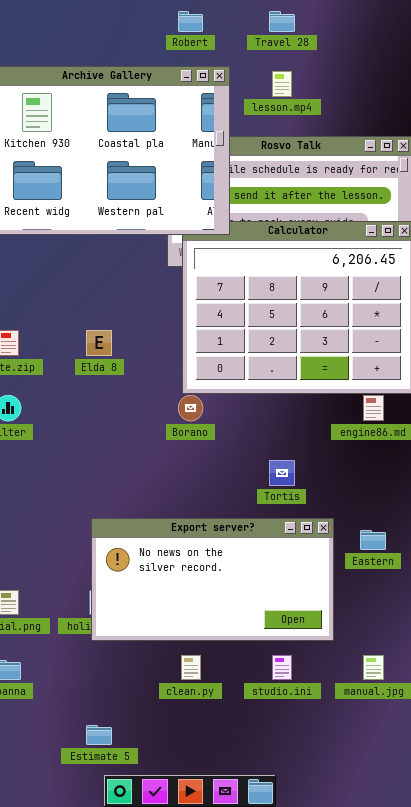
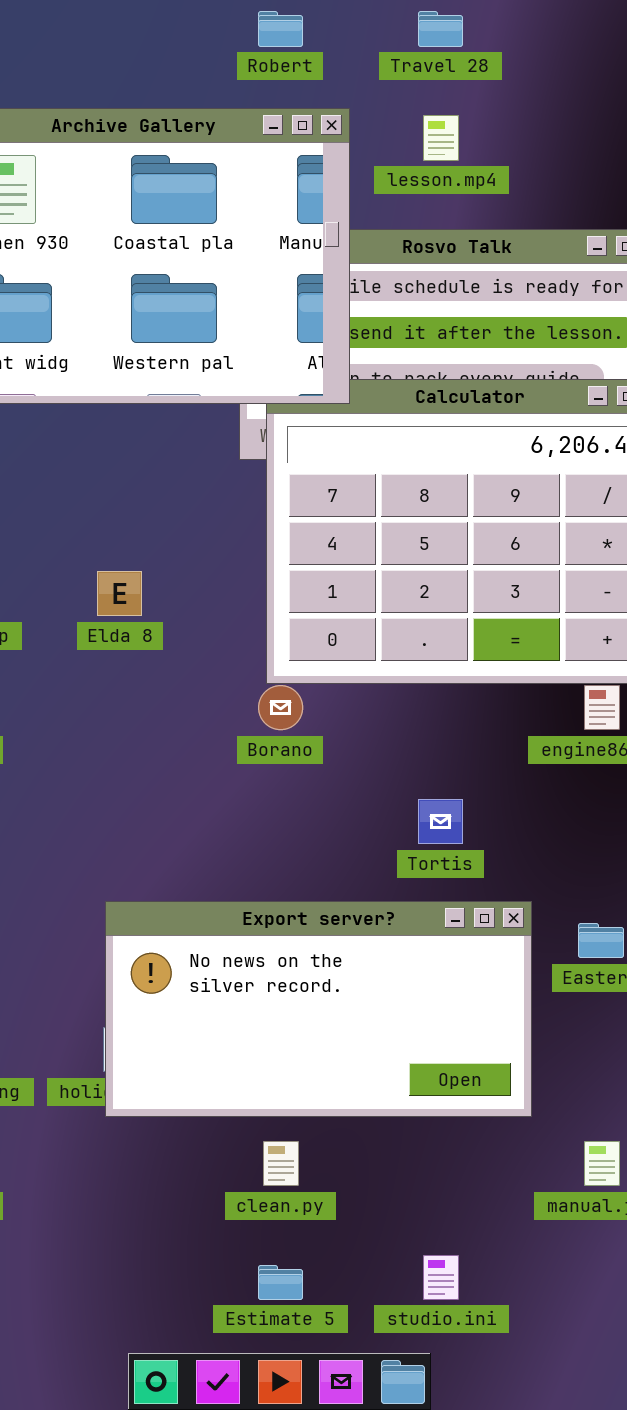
studio.ini: [272,655,292,680] -> [423,1255,459,1300], moved
Estimate 5: [86,725,112,745] -> [258,1265,303,1300], moved

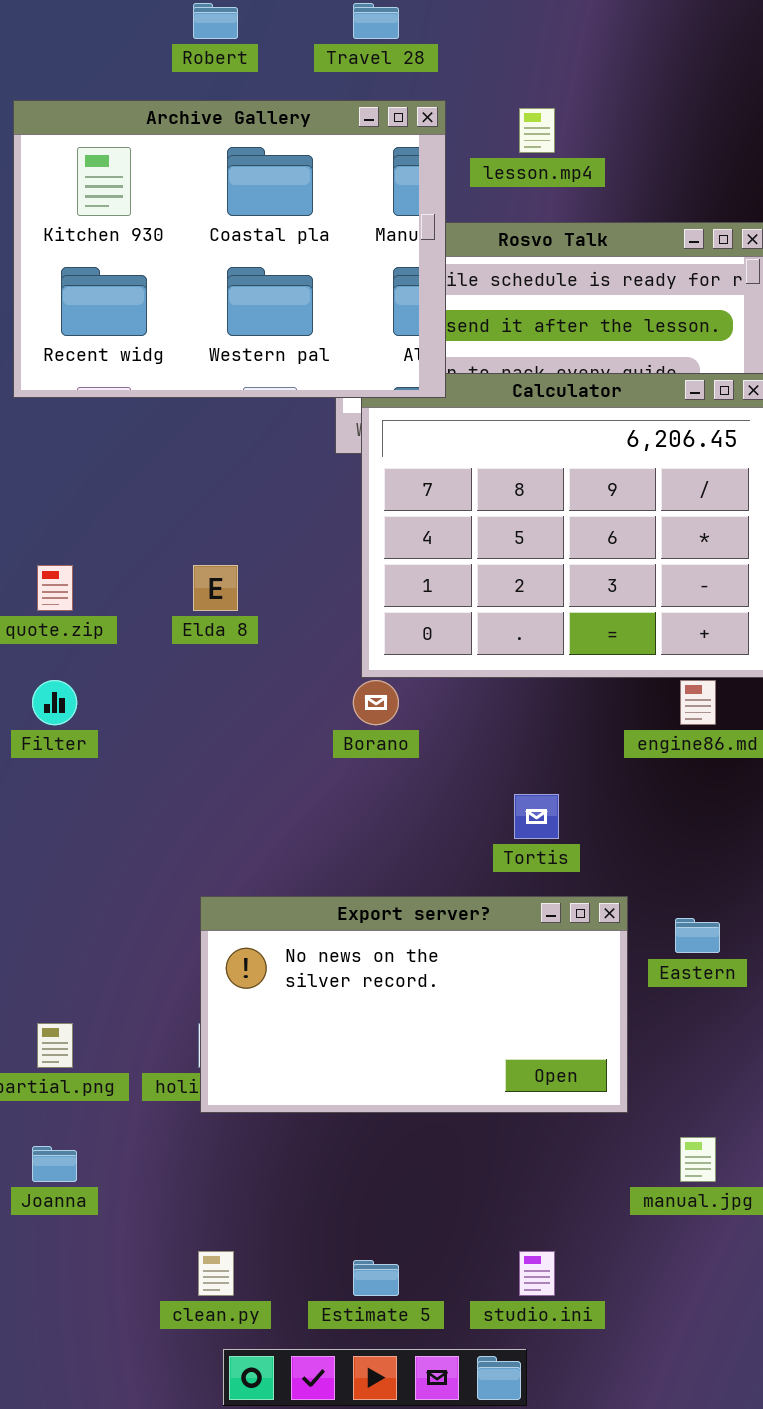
Robert: [258,11,303,47] -> [193,3,238,39], moved
Travel 28: [418,11,463,47] -> [353,3,399,39], moved
clean.py: [263,1141,299,1186] -> [198,1251,234,1296], moved

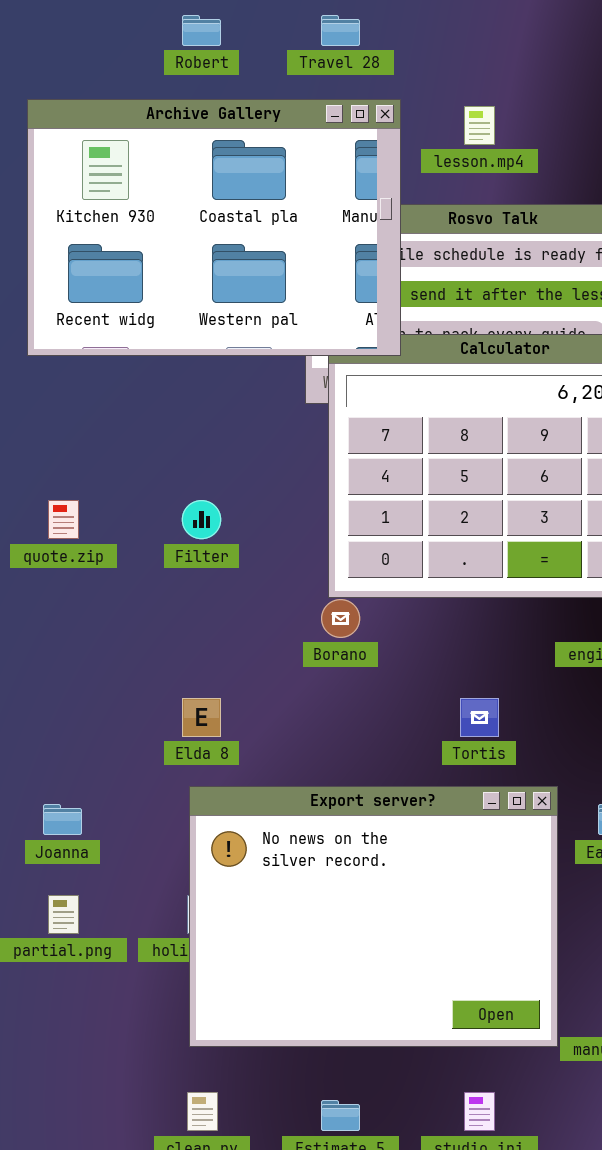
Elda 8: [193,565,238,611] -> [182,698,221,737], moved
Filter: [32,680,77,725] -> [182,500,221,539], moved
Export server?: [200,896,628,1113] -> [189,786,558,1047], resized
Joanna: [32,1146,77,1182] -> [43,804,82,835], moved

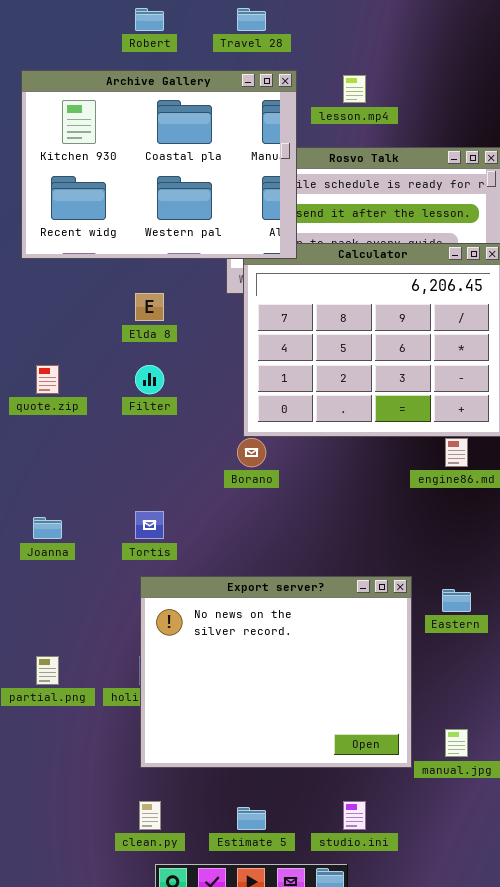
Elda 8: [182,698,221,737] -> [135,293,164,321], moved
Tortis: [460,698,499,737] -> [135,511,164,539], moved
Joanna: [43,804,82,835] -> [33,517,62,539], moved

